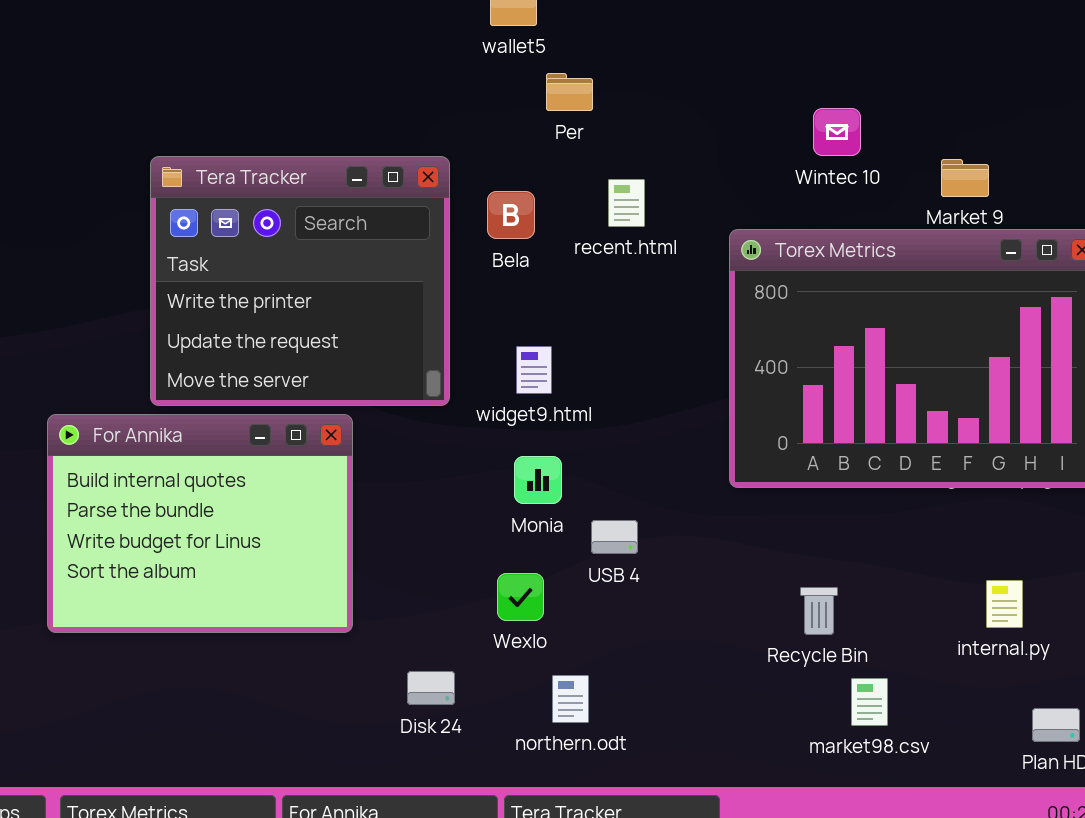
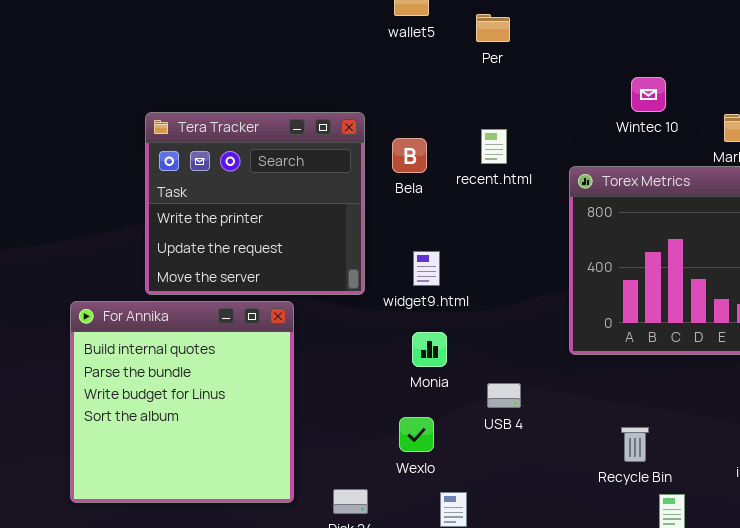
Per: [546,73,593,111] -> [476,14,510,42], moved
For Annika: [47,414,353,633] -> [70,301,294,503], resized
USB 4: [591,520,638,554] -> [487,383,521,408], moved

